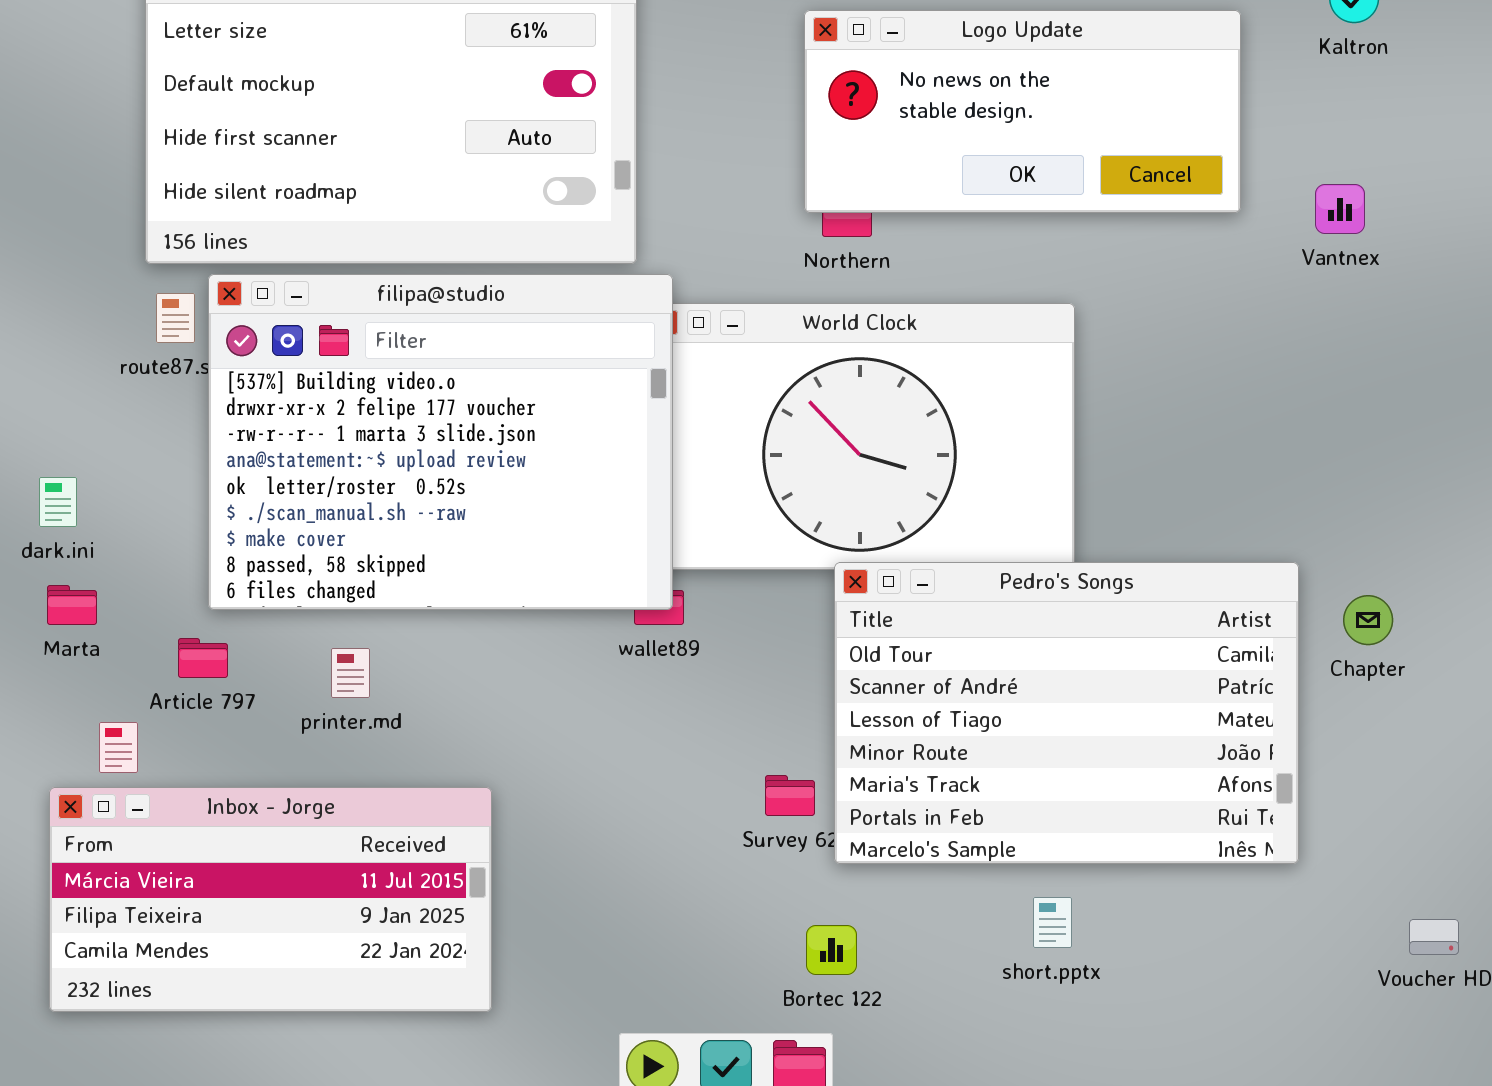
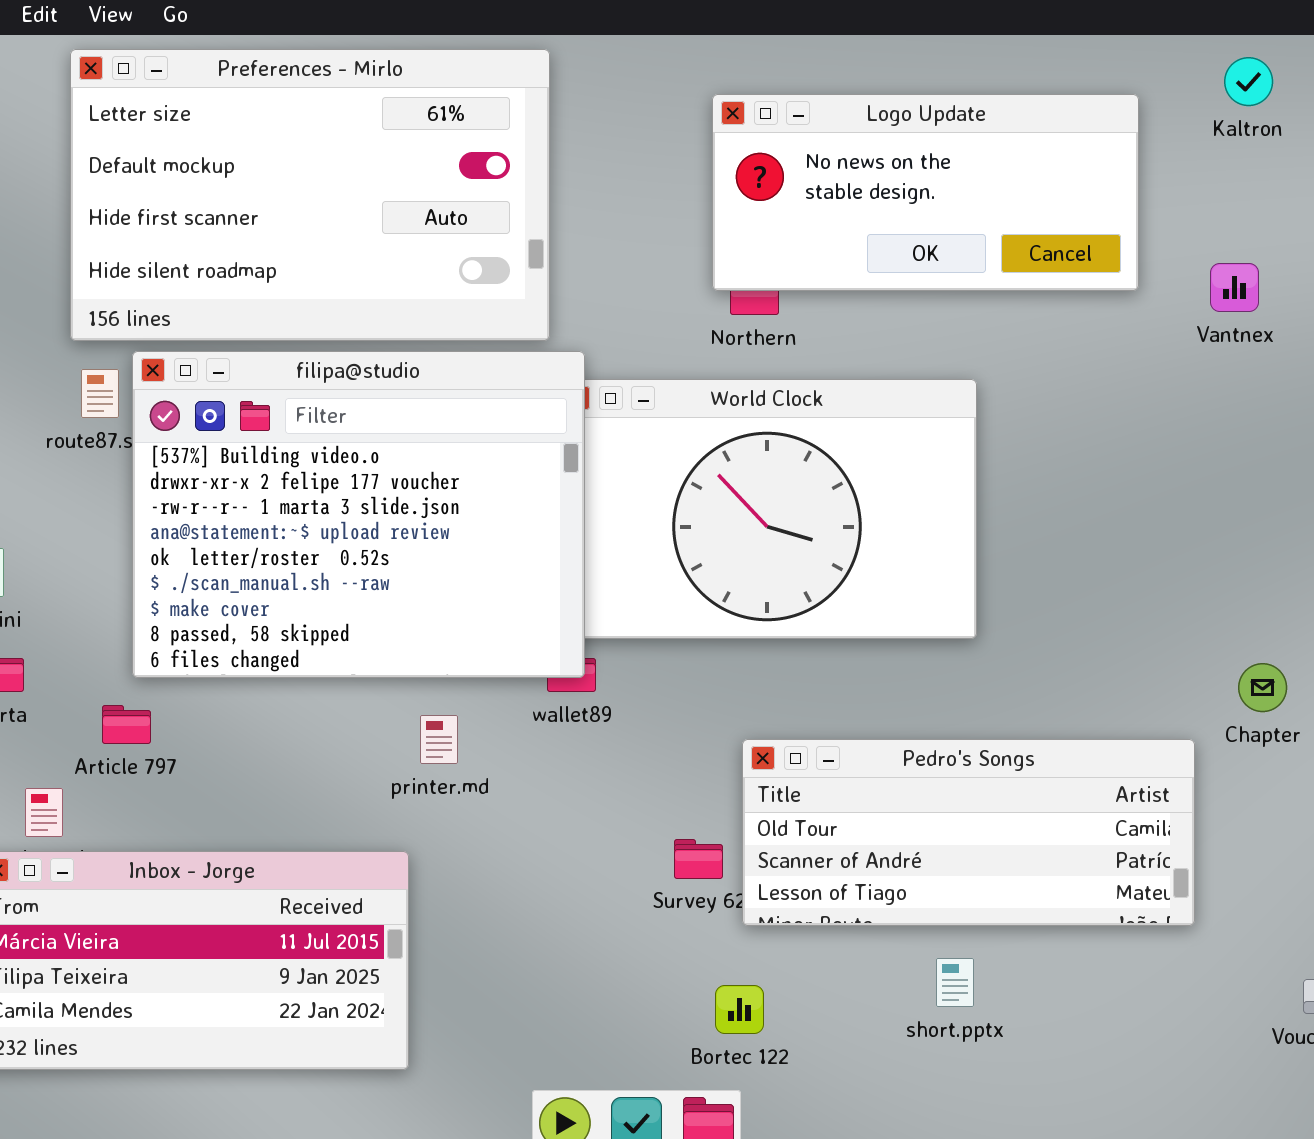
Pedro's Songs: [834,562,1299,864] -> [742,739,1195,926], resized
printer.md: [331,648,370,698] -> [420,715,458,764], moved

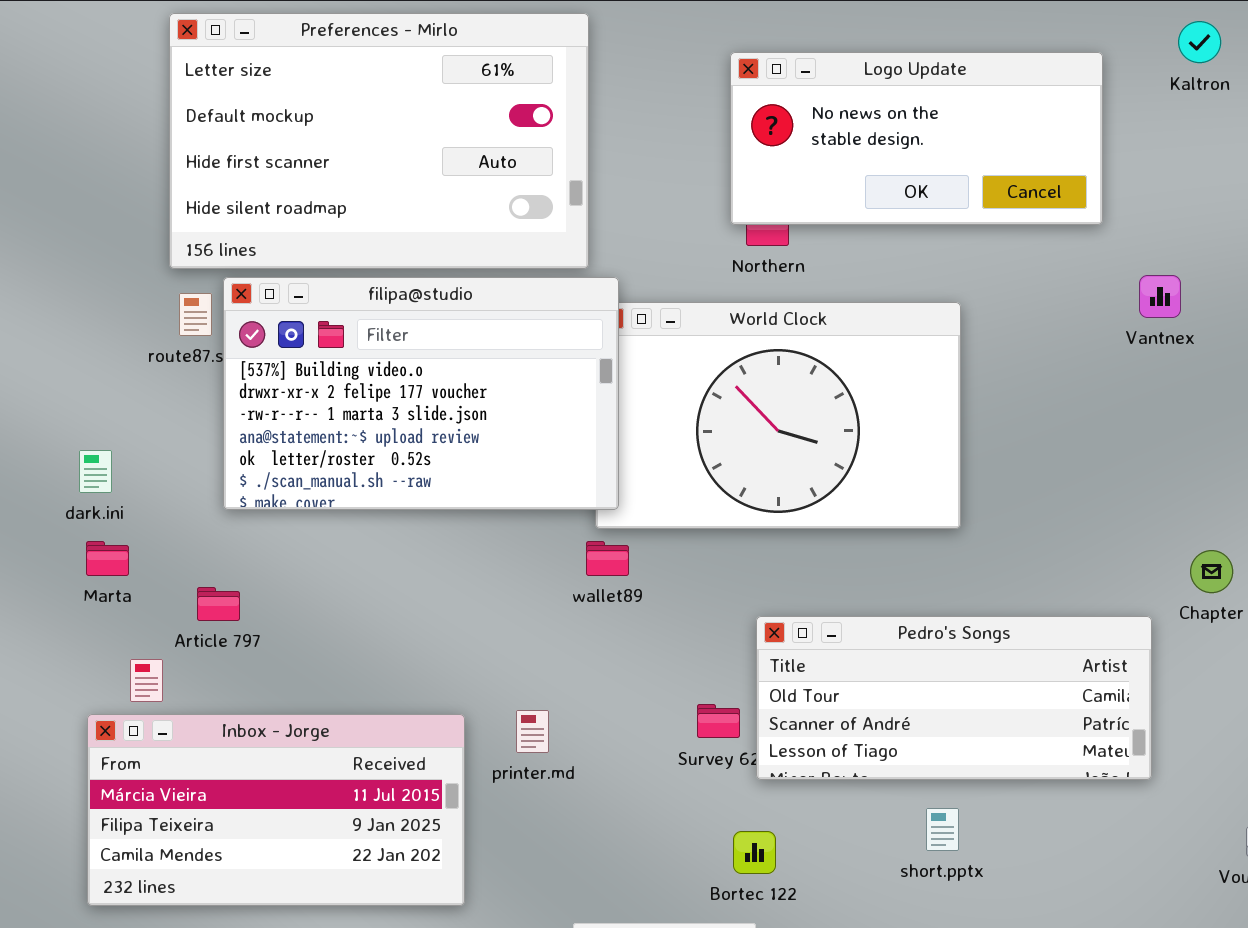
Vantnex: [1210,263,1259,312] -> [1139,275,1181,318], moved
filipa@studio: [132,351,585,678] -> [223,277,619,510], resized
printer.md: [420,715,458,764] -> [516,710,549,753], moved

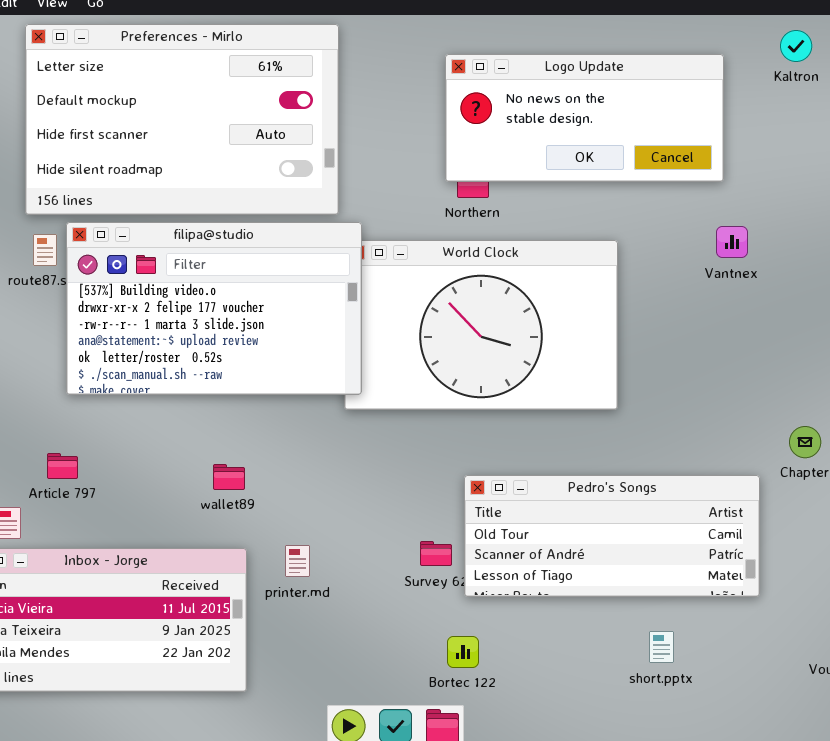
Vantnex: [1139,275,1181,318] -> [716,226,748,258], moved
wallet89: [586,541,629,576] -> [213,464,245,490], moved
short.pptx: [926,808,959,851] -> [649,631,674,663], moved

